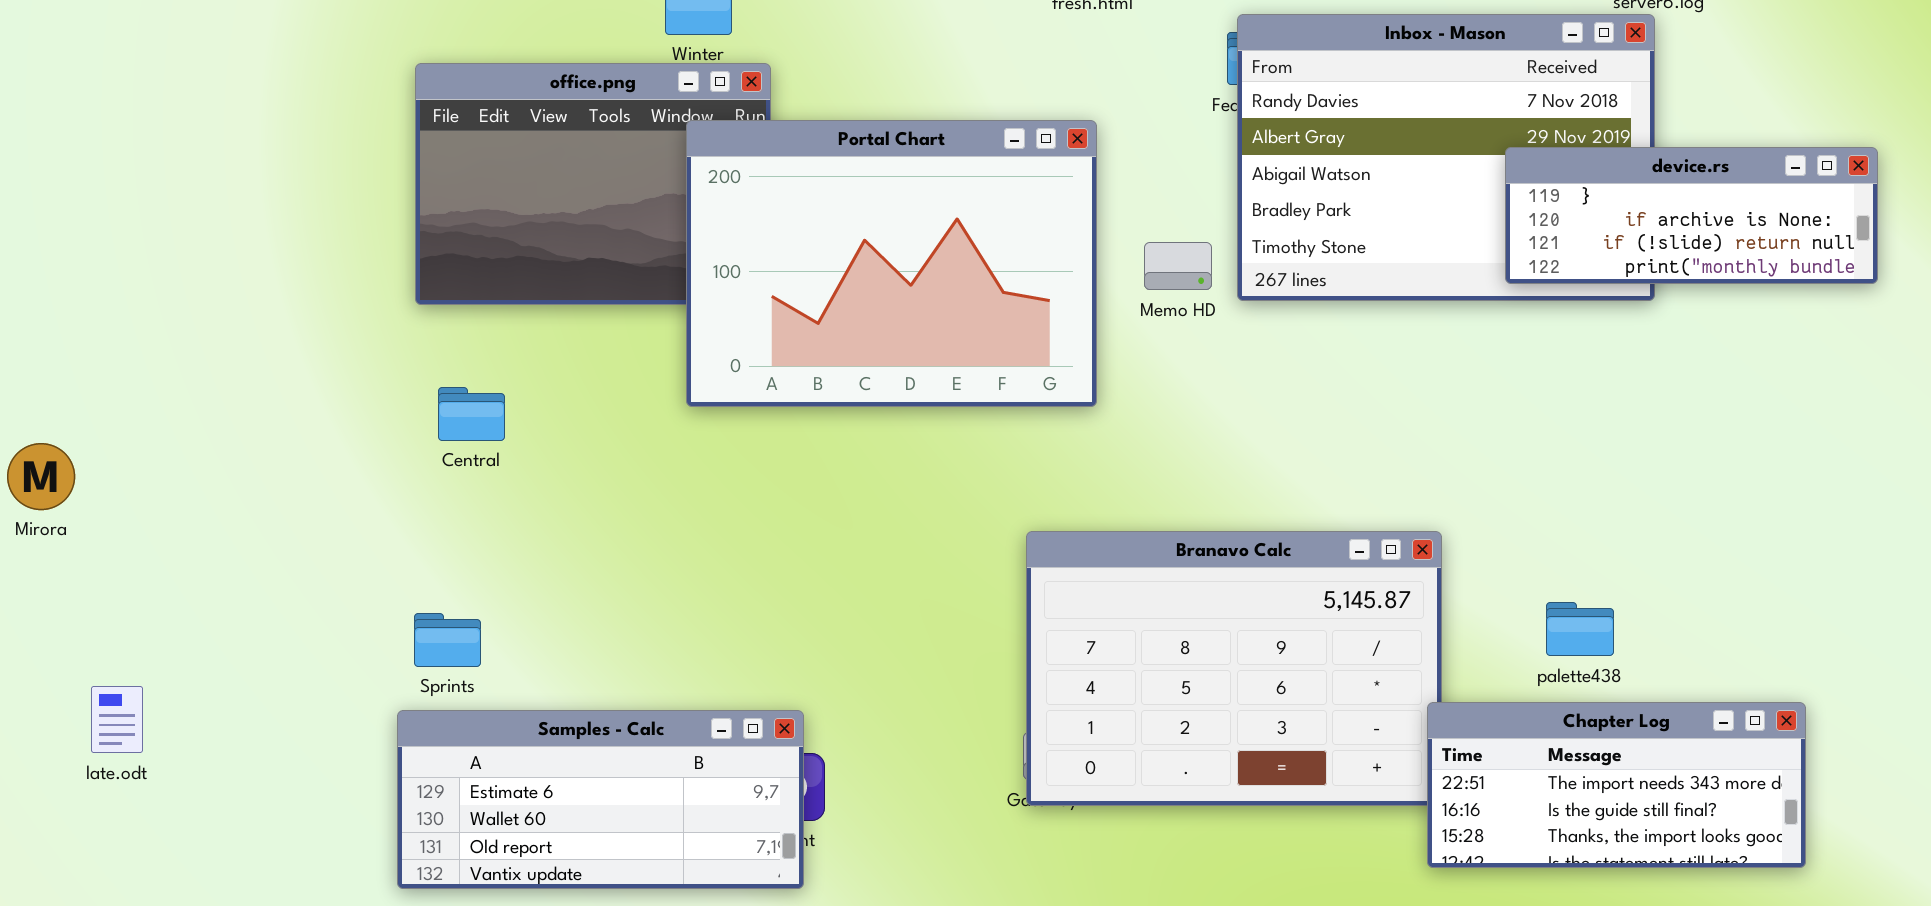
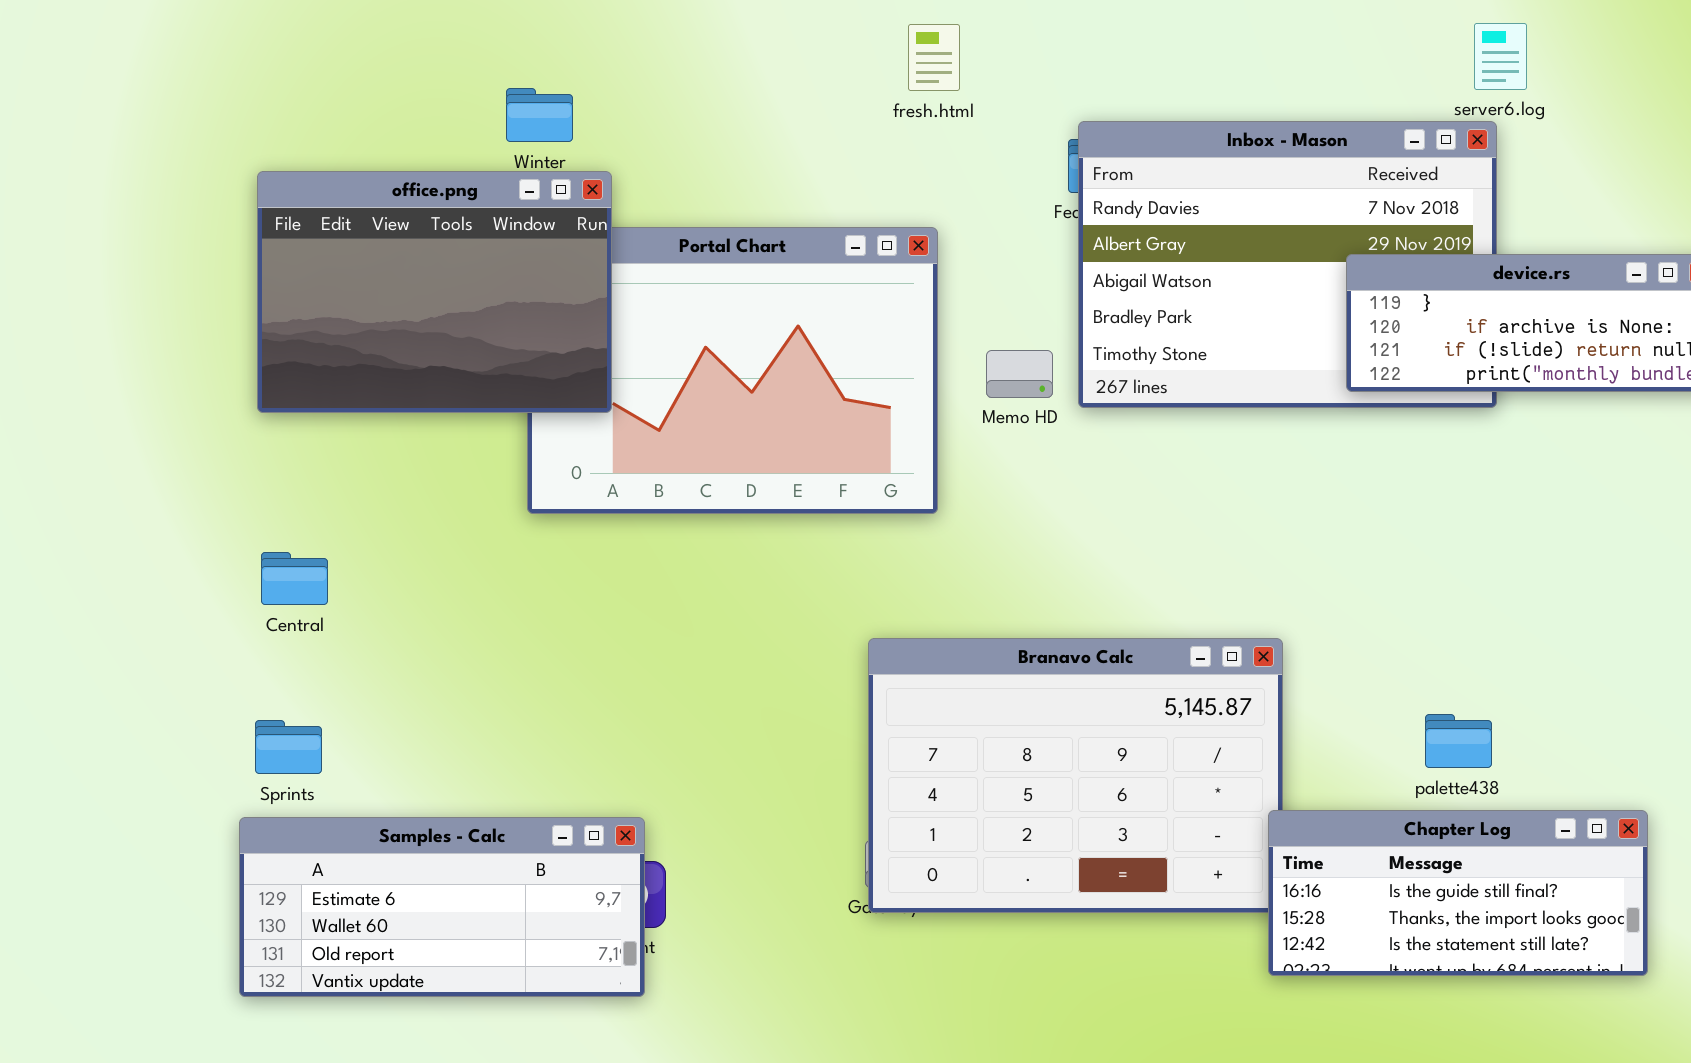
office.png: [415,63,771,305] -> [257,171,612,413], raised
Central: [438,387,505,441] -> [261,552,328,605], moved
palette438: [1546,602,1614,656] -> [1425,714,1492,768], moved
Chapter Log: [1427,702,1806,868] -> [1268,810,1648,976], scrolled down 1 row

